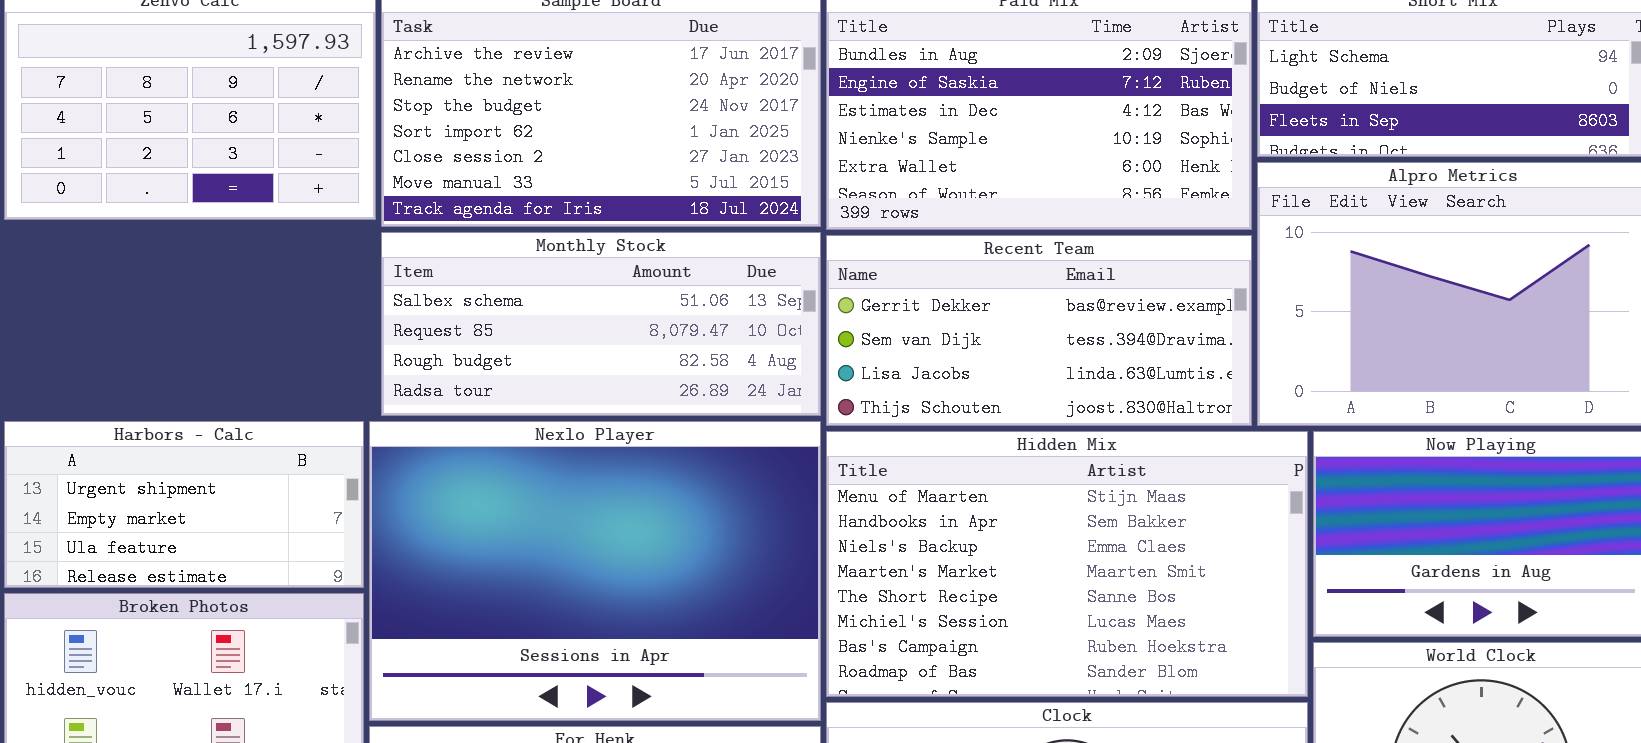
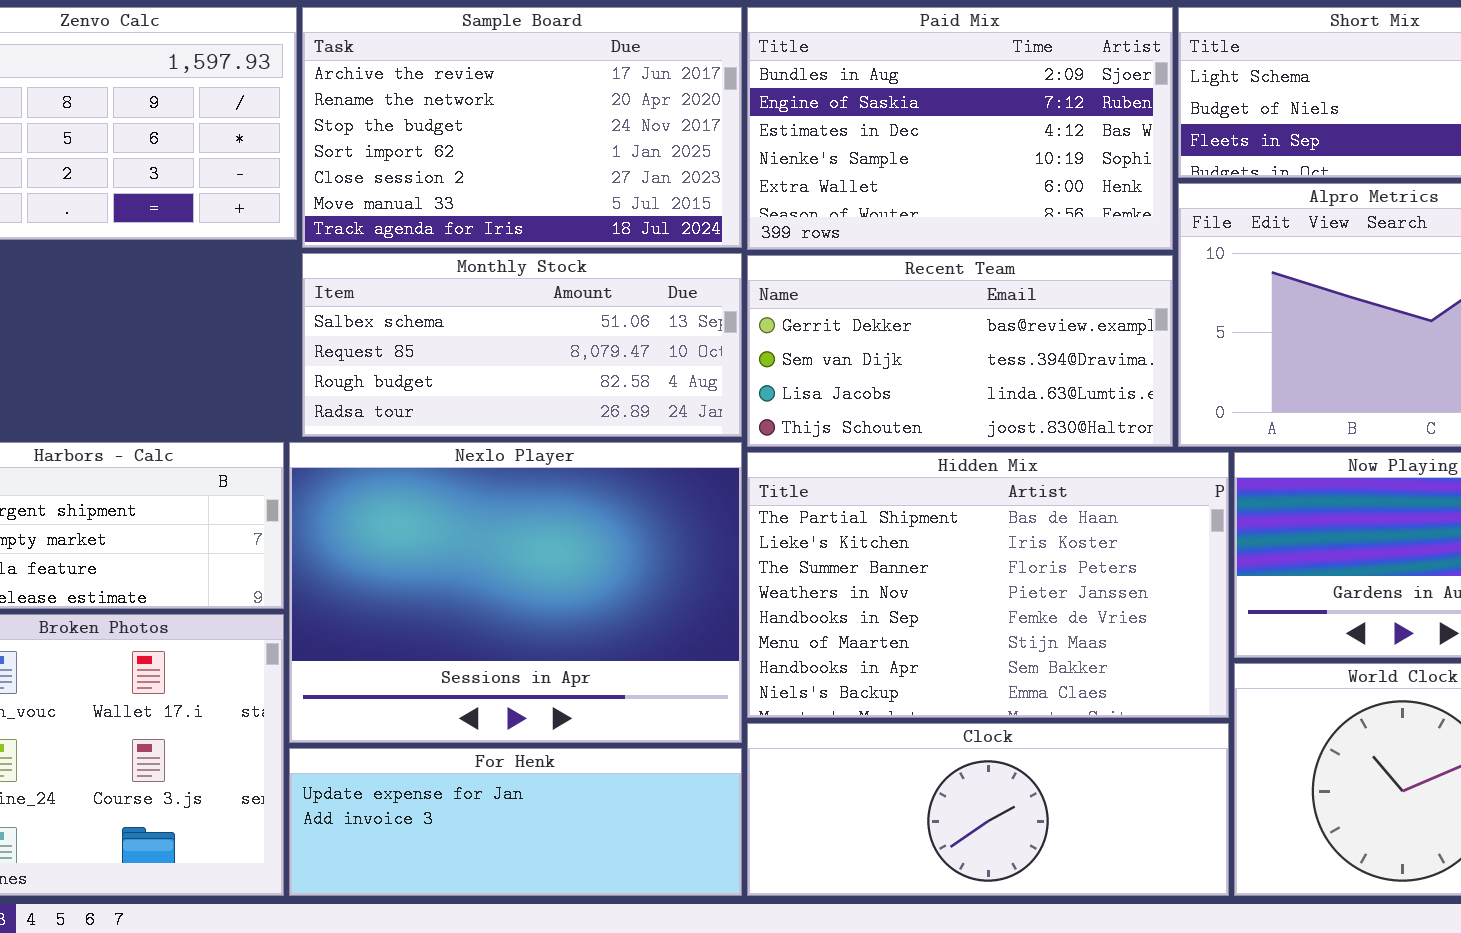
Hidden Mix: [826,431,1308,697] -> [747,452,1229,718], scrolled up 5 rows

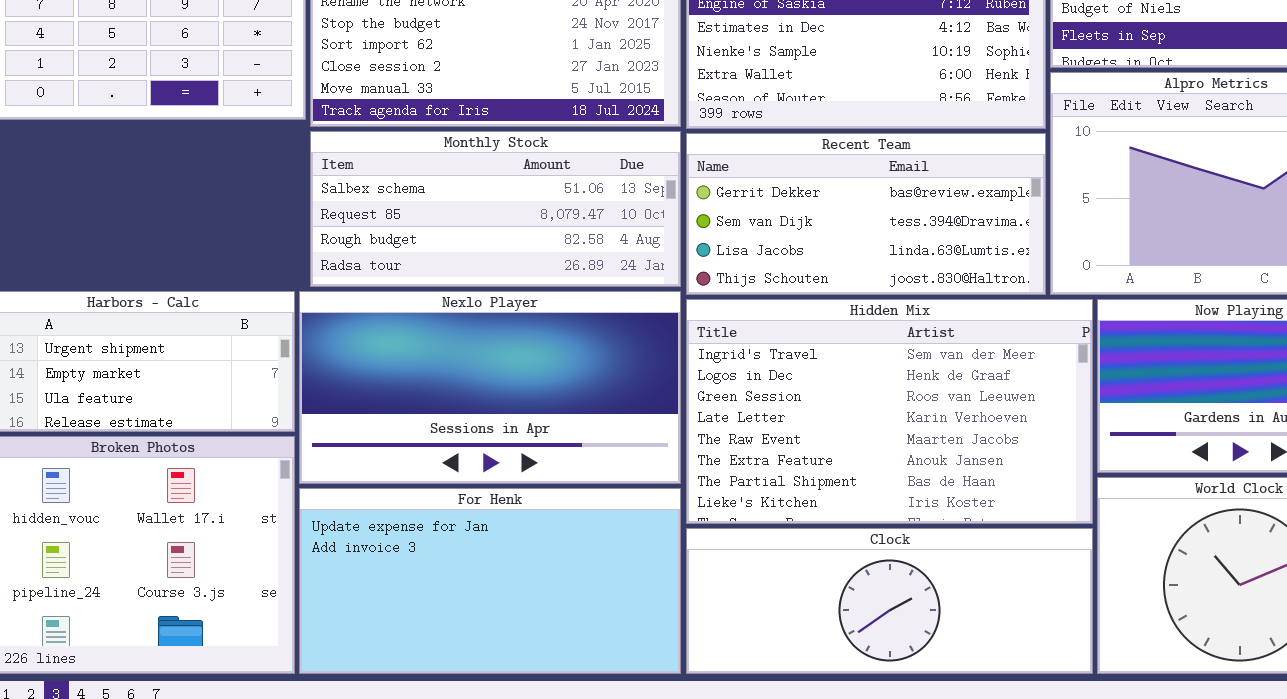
Nexlo Player: [289,442,742,743] -> [299,291,681,484], resized
Hidden Mix: [747,452,1229,718] -> [686,299,1093,524], scrolled up 6 rows
For Henk: [289,748,742,896] -> [299,488,681,674], resized

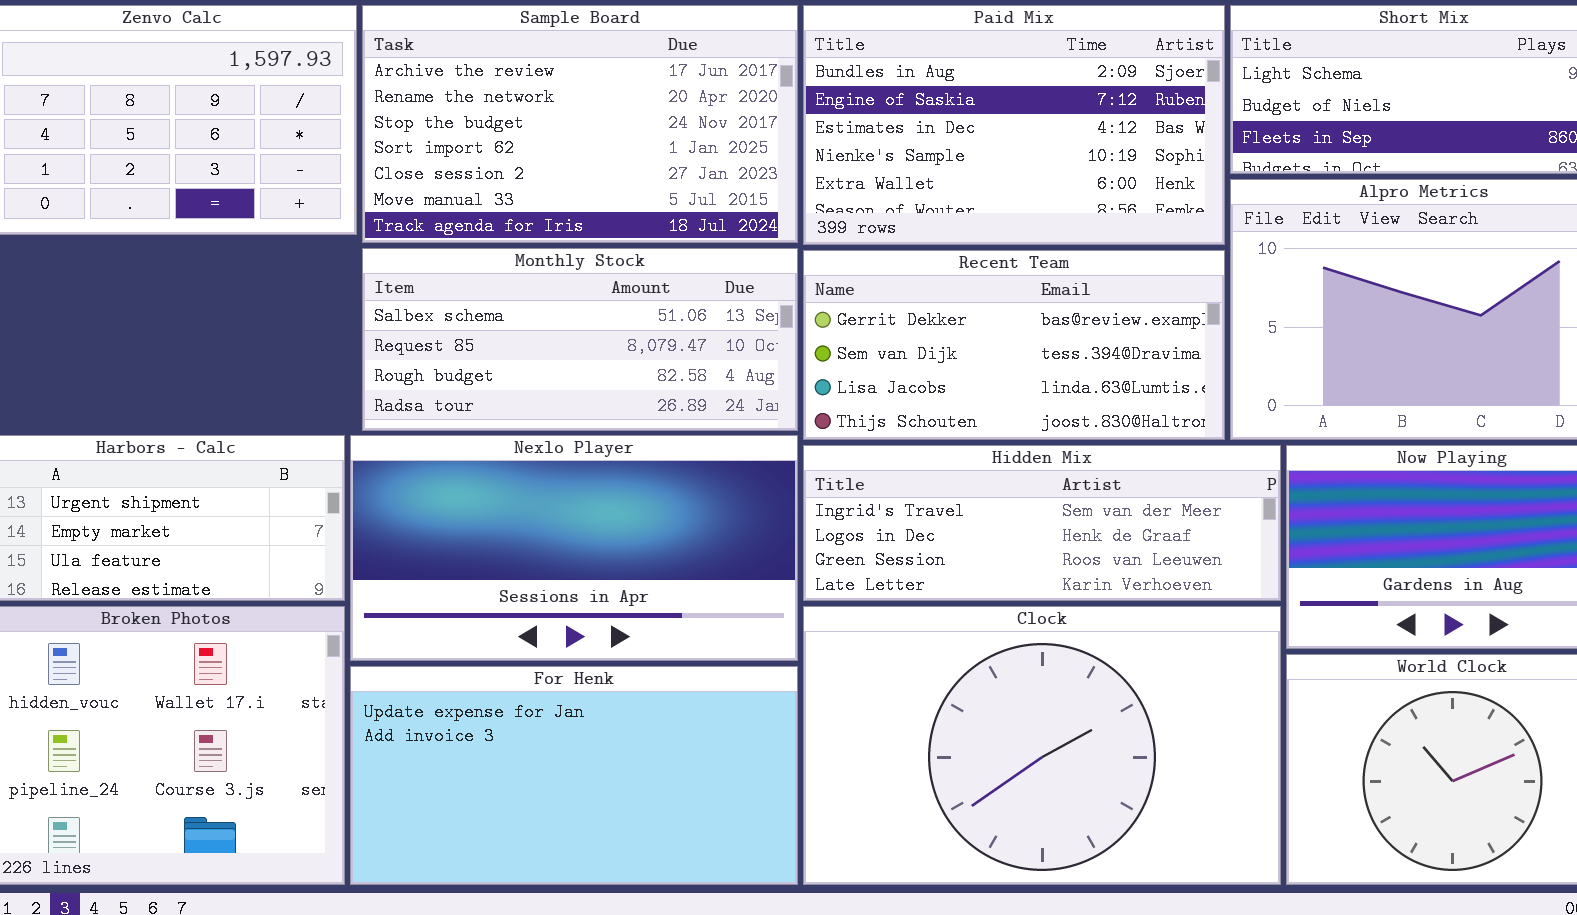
Hidden Mix: [686,299,1093,524] -> [803,445,1281,601], resized
Clock: [686,528,1093,674] -> [803,606,1281,885], resized

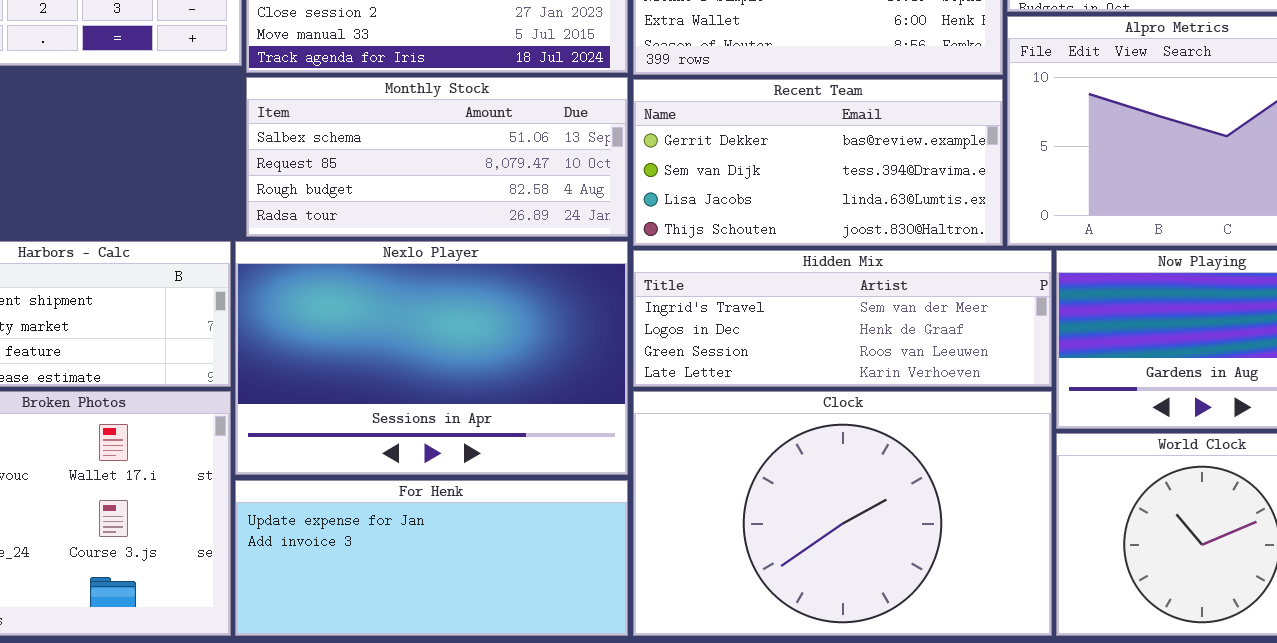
Nexlo Player: [350,435,798,661] -> [235,241,628,475], resized
For Henk: [350,666,798,885] -> [235,480,628,636], resized

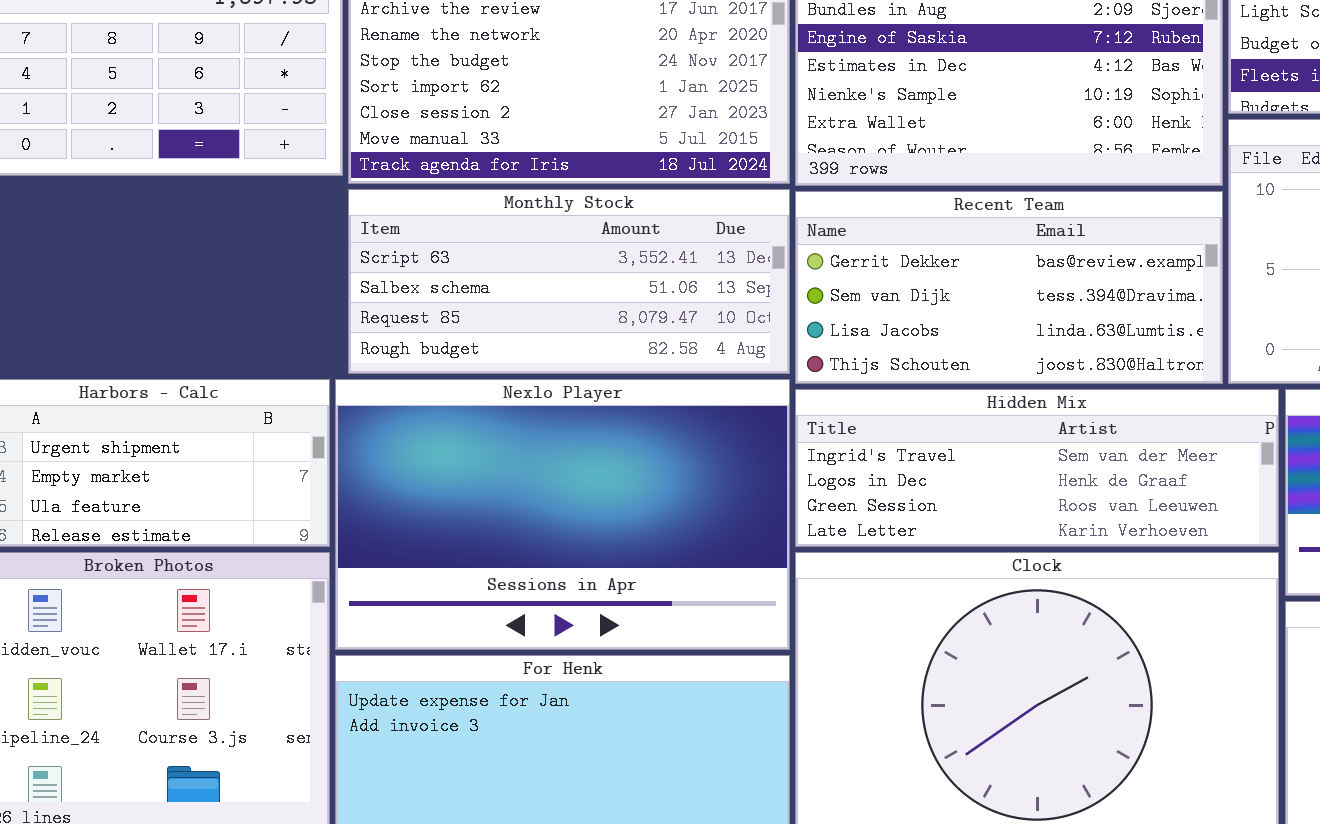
Monthly Stock: [246,77,628,237] -> [348,189,790,374], scrolled up 1 row

